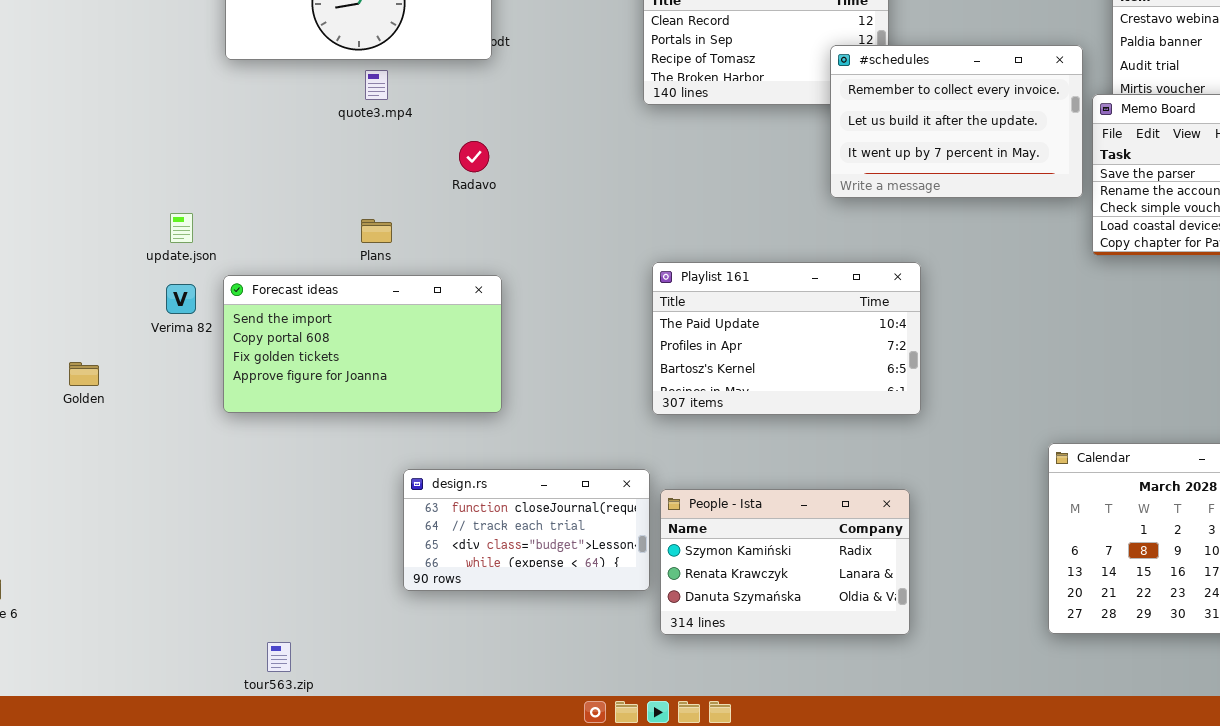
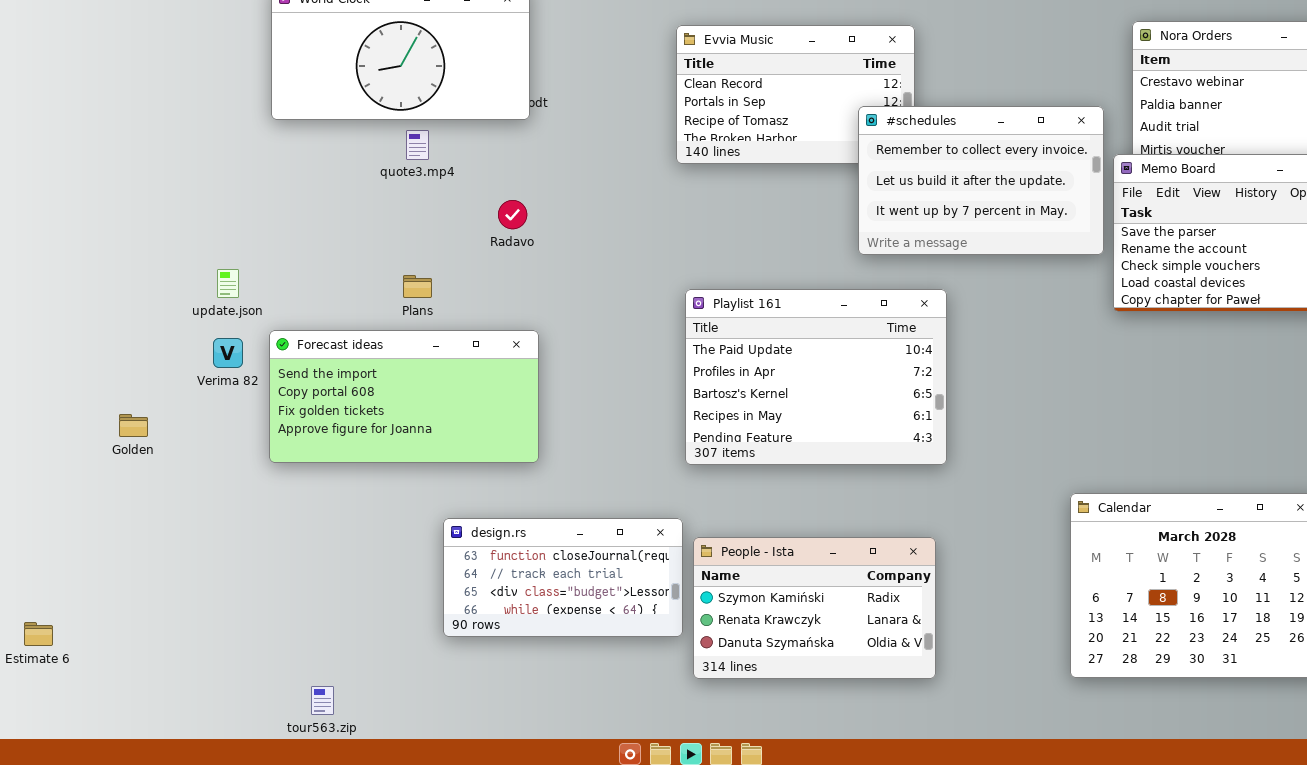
Playlist 161: [652,262,921,415] -> [685,289,947,465], resized

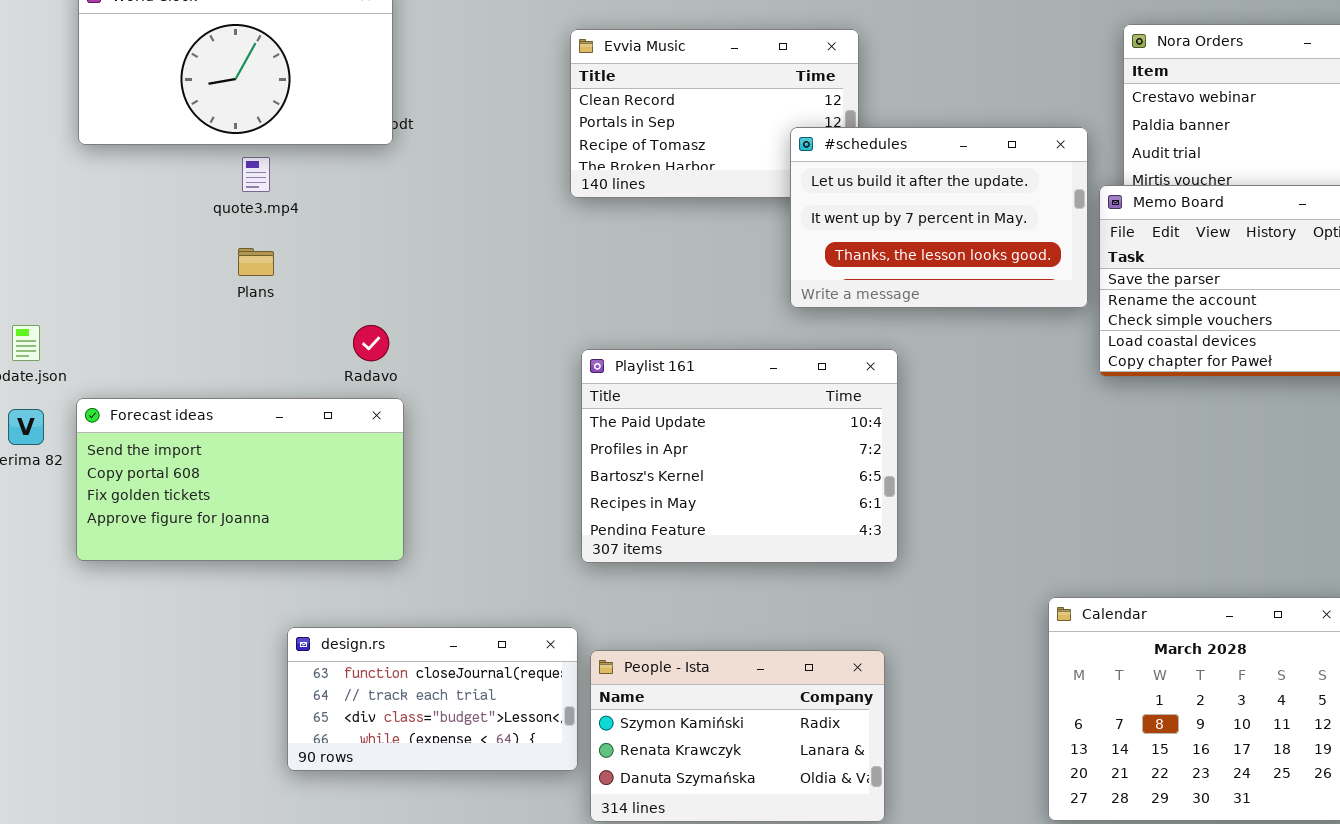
#schedules: [858,106,1104,255] -> [790,127,1088,308], scrolled down 1 row
Radavo: [498,200,527,229] -> [353,325,389,361], moved
Plans: [403,275,432,298] -> [238,248,274,276], moved

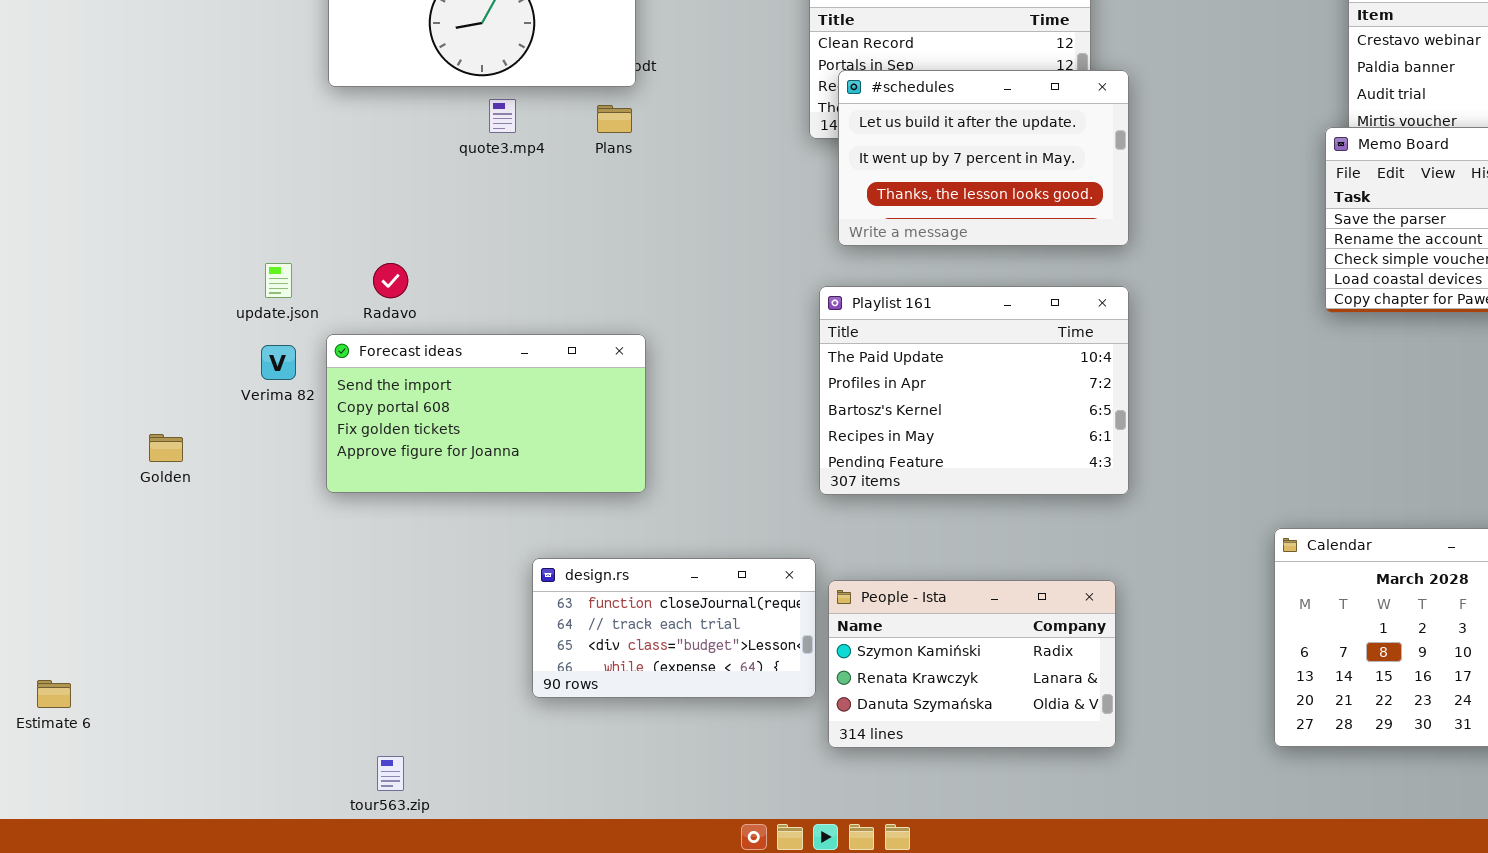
#schedules: [790,127,1088,308] -> [838,70,1129,246], moved
Plans: [238,248,274,276] -> [597,105,632,133], moved
Radavo: [353,325,389,361] -> [373,263,408,298], moved

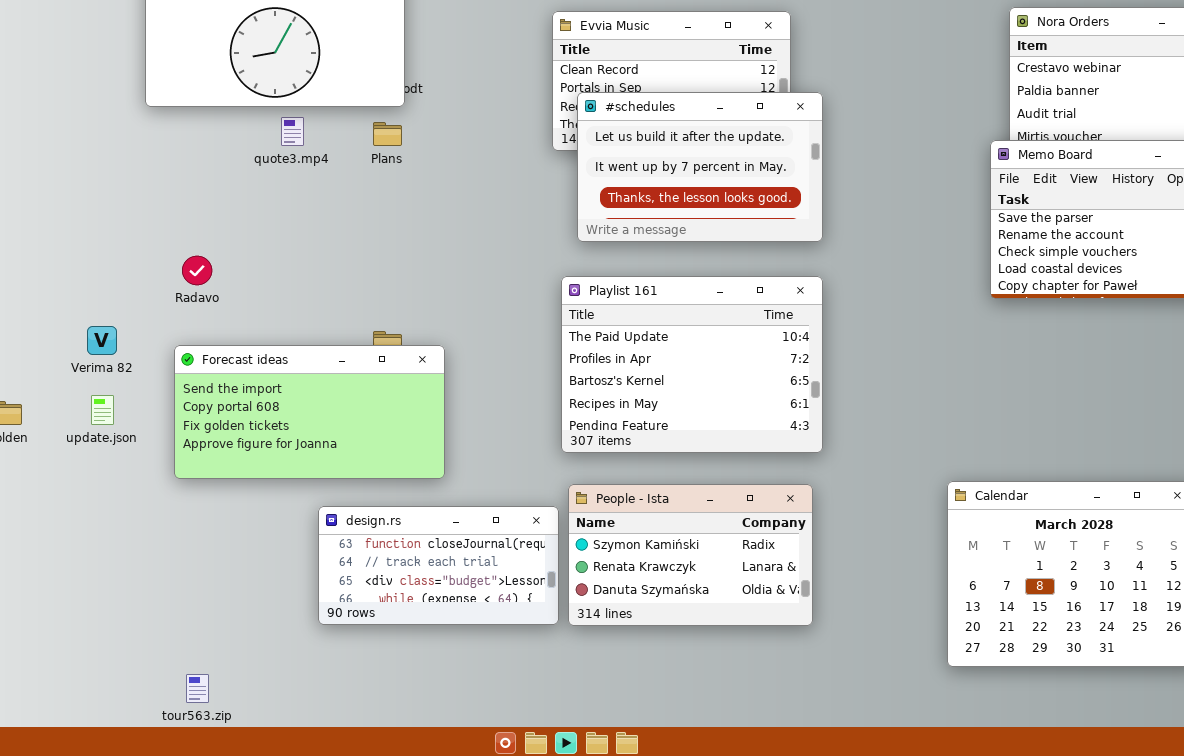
update.json: [265,263,292,298] -> [91,395,114,425], moved
Forecast ideas: [326,334,646,493] -> [174,345,445,479], moved
People - Ista: [828,580,1116,748] -> [568,484,813,626], moved

